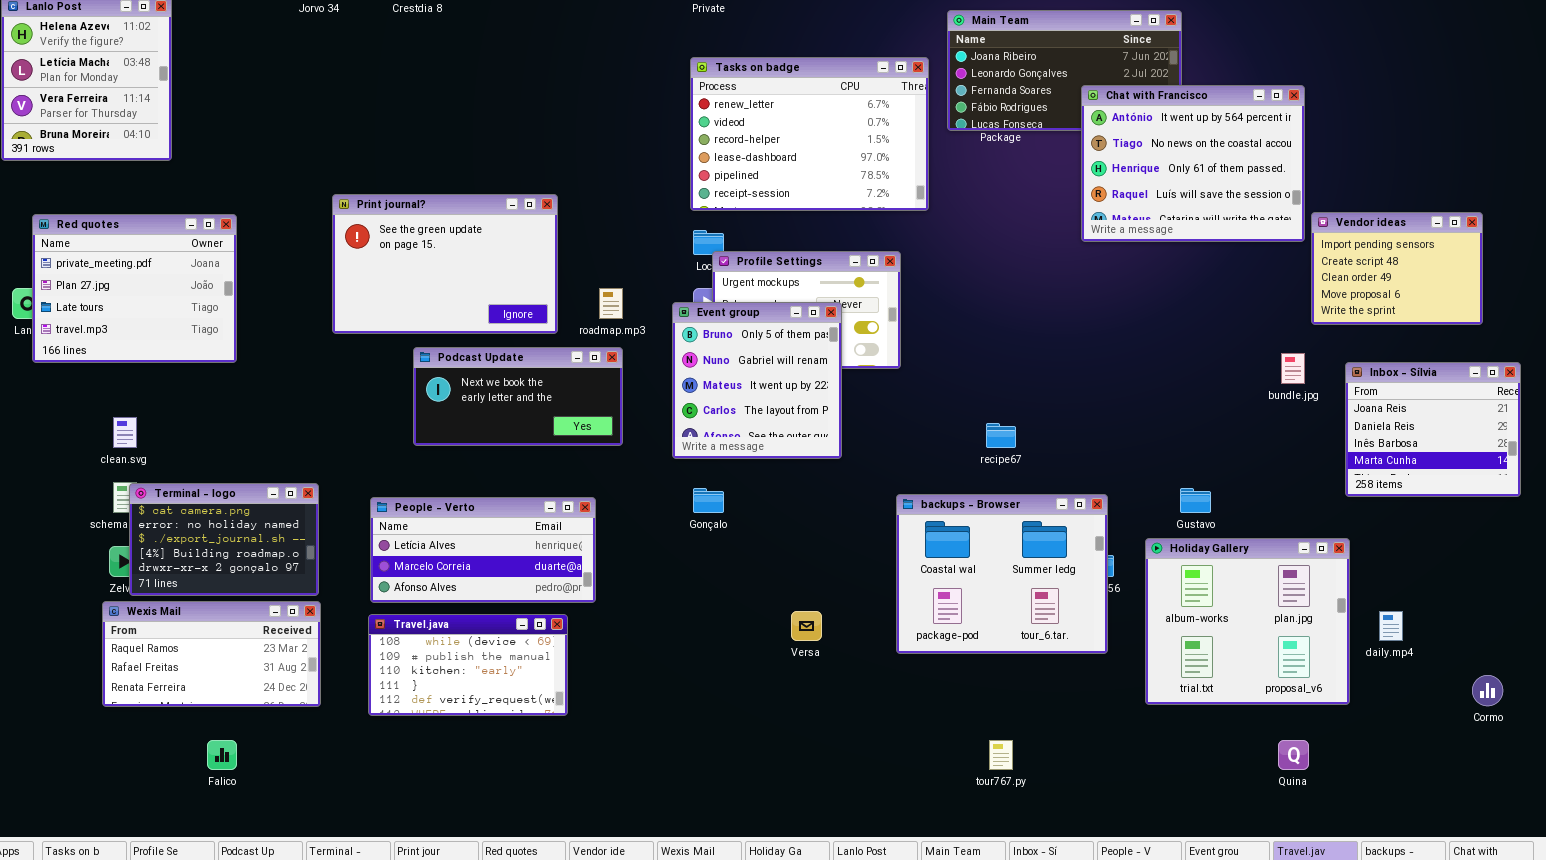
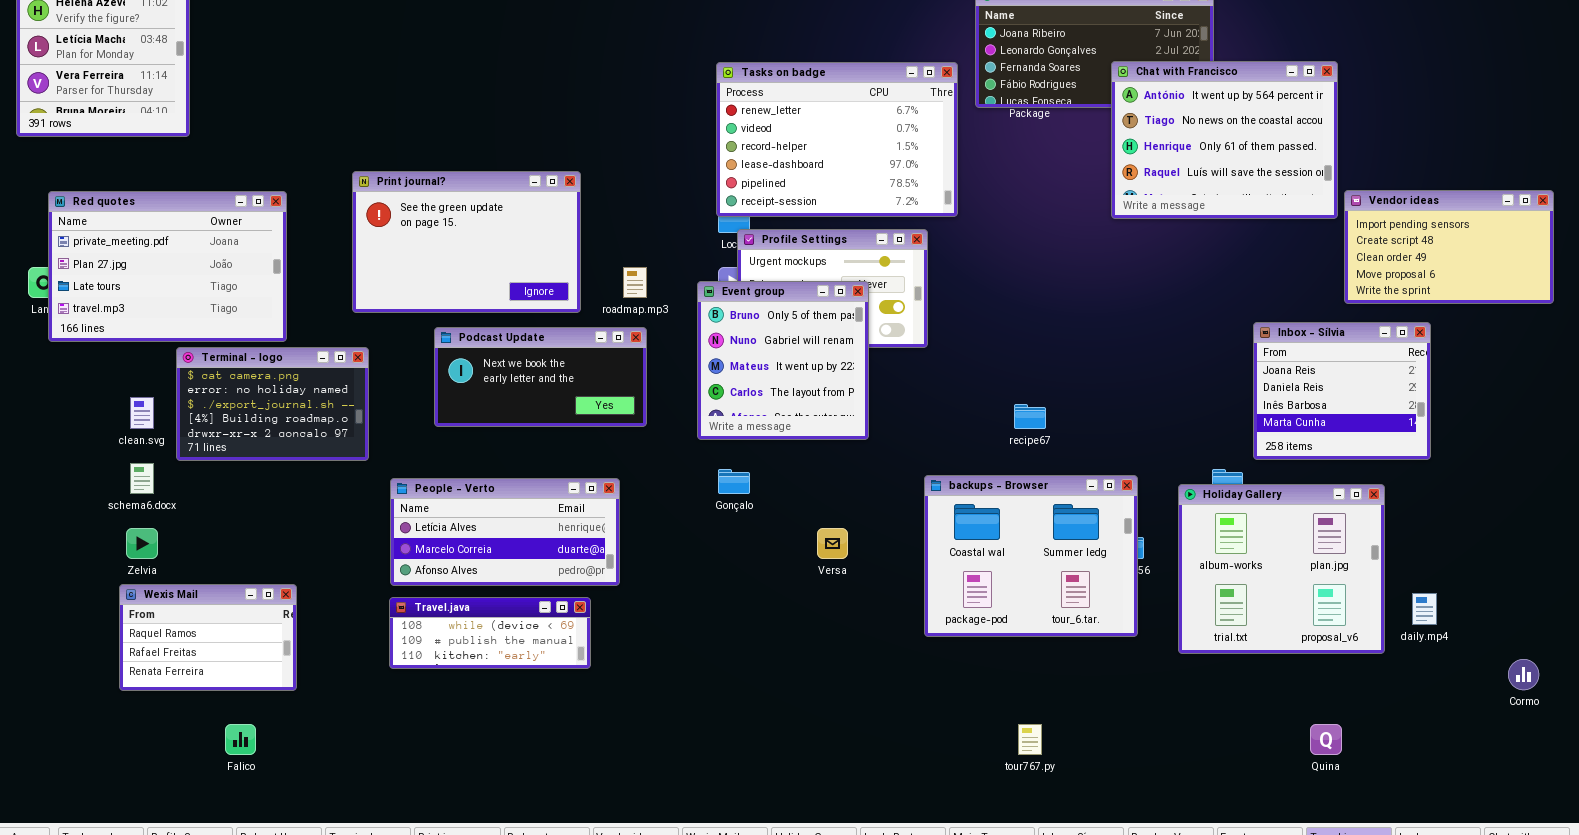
Tasks on badge: [690,57,929,211] -> [716,62,958,217], moved
Vendor ideas: [1311,212,1483,325] -> [1344,190,1554,304], resized
Red quotes: [32,214,237,363] -> [48,191,287,342], resized
Inbox - Sílvia: [1345,362,1521,497] -> [1253,322,1431,460], moved
Terminal - logo: [129,483,319,596] -> [176,347,369,461], moved
Holiday Gallery: [1145,538,1350,705] -> [1178,484,1385,654], moved
Wexis Mail: [102,601,321,707] -> [119,584,297,691], resized
Versa: [791,611,822,641] -> [817,528,848,559], moved
Travel.java: [368,614,568,716] -> [389,597,591,669], resized

